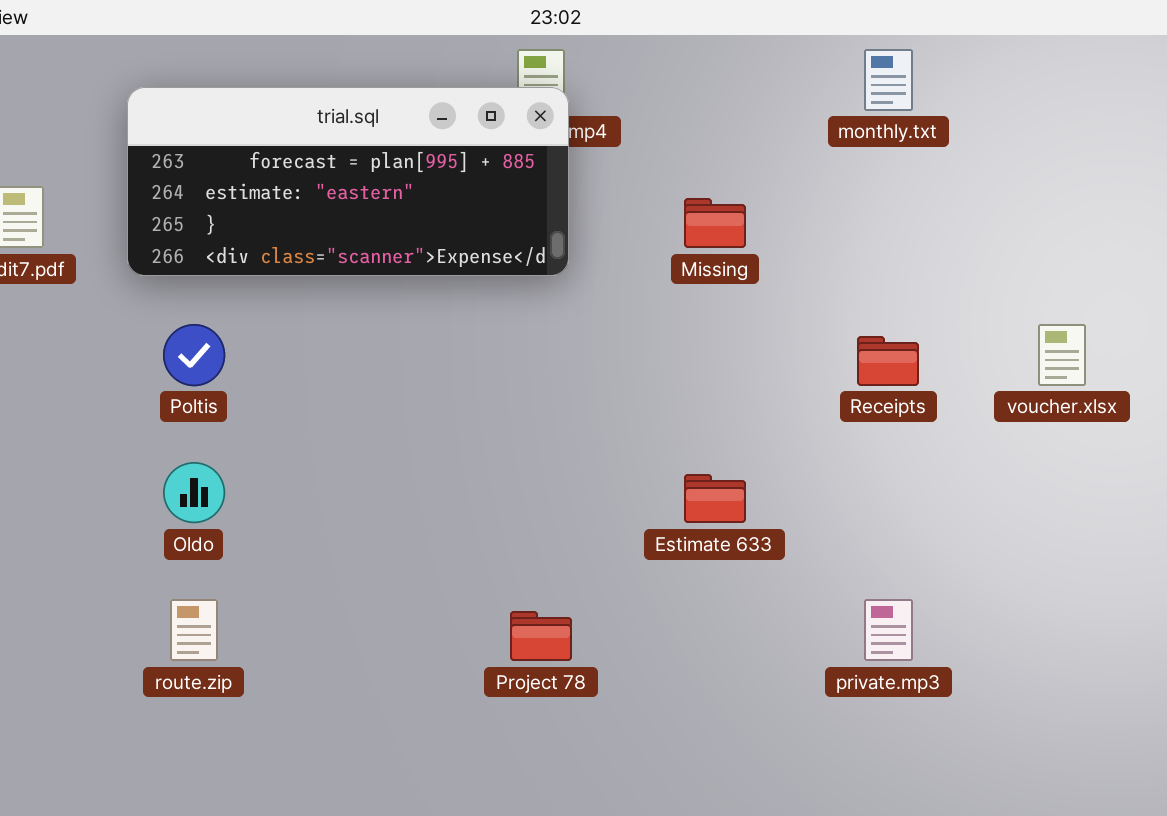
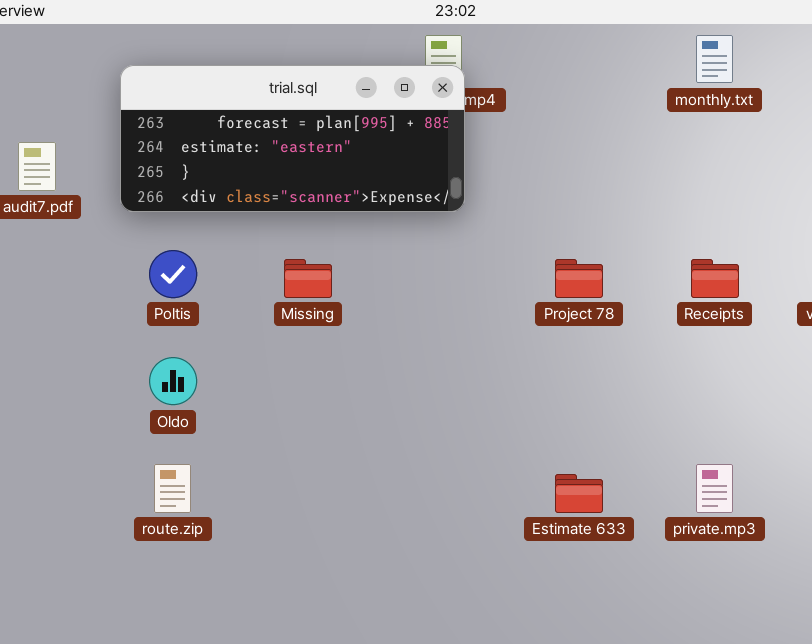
Missing: [684,198,746,248] -> [284,259,332,298], moved
Estimate 633: [684,474,746,523] -> [555,474,603,513], moved
Project 78: [510,611,572,661] -> [555,259,603,298], moved

